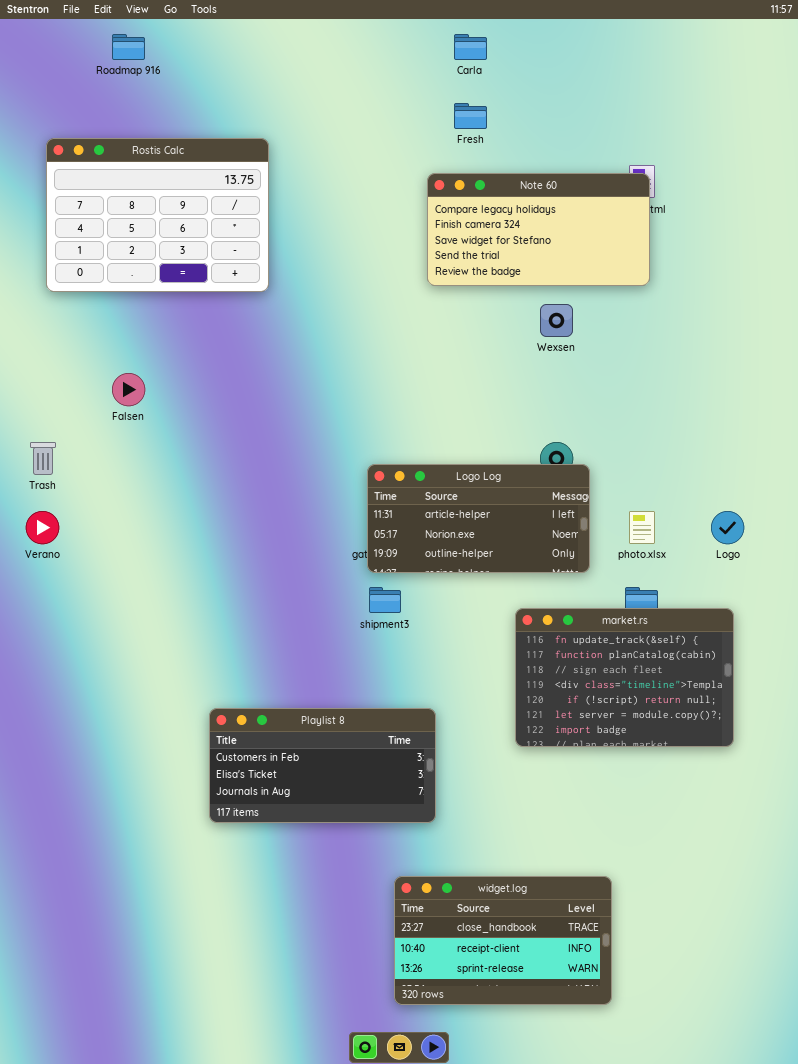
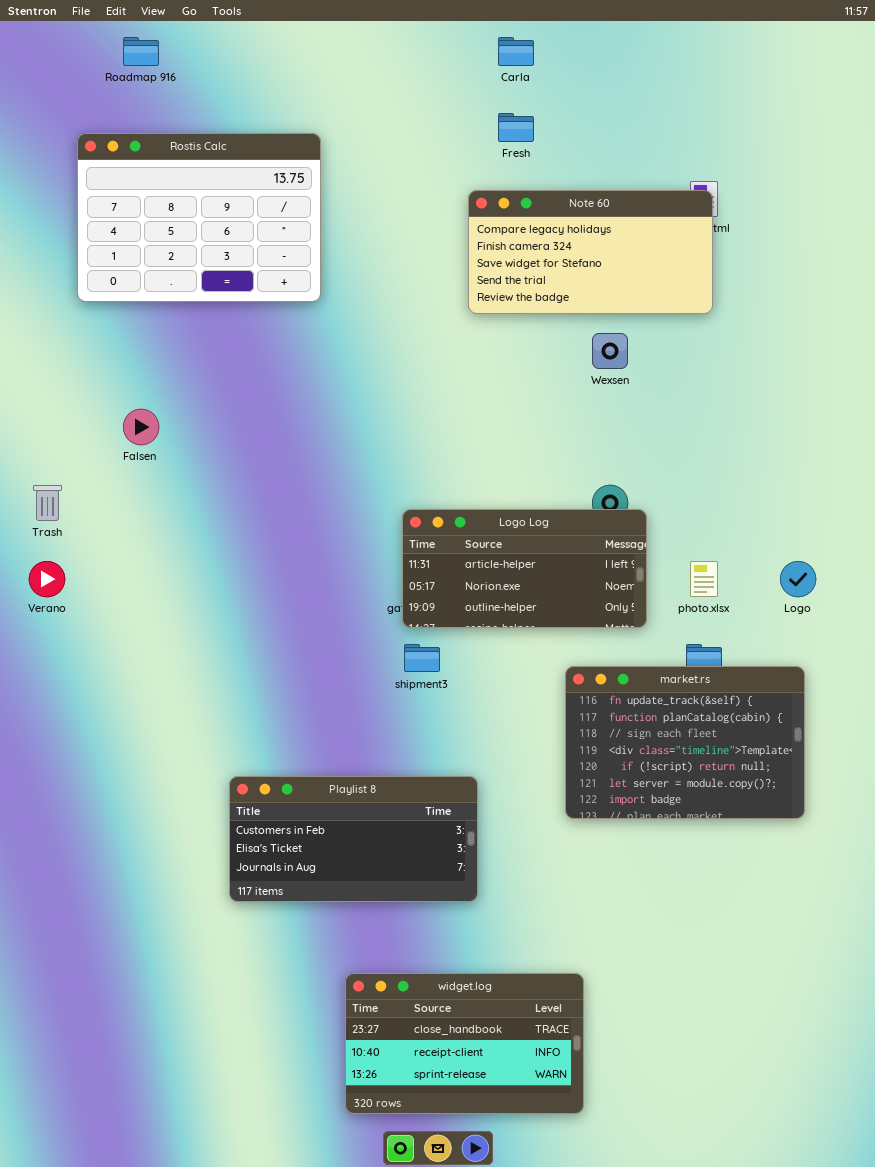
Rostis Calc: [46,138,269,292] -> [77,133,321,302], moved
widget.log: [394,876,612,1005] -> [345,973,584,1114], moved

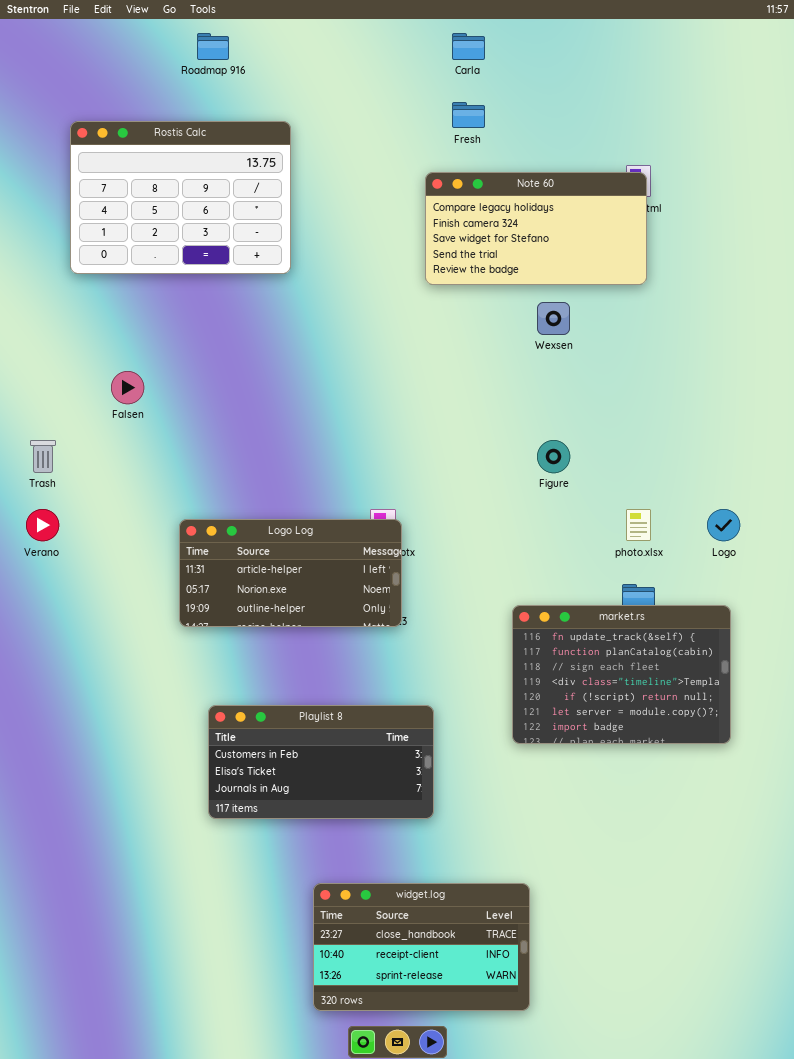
Roadmap 916: [123,37,159,66] -> [197,33,229,60], moved
Logo Log: [402,509,647,628] -> [179,519,402,627], moved

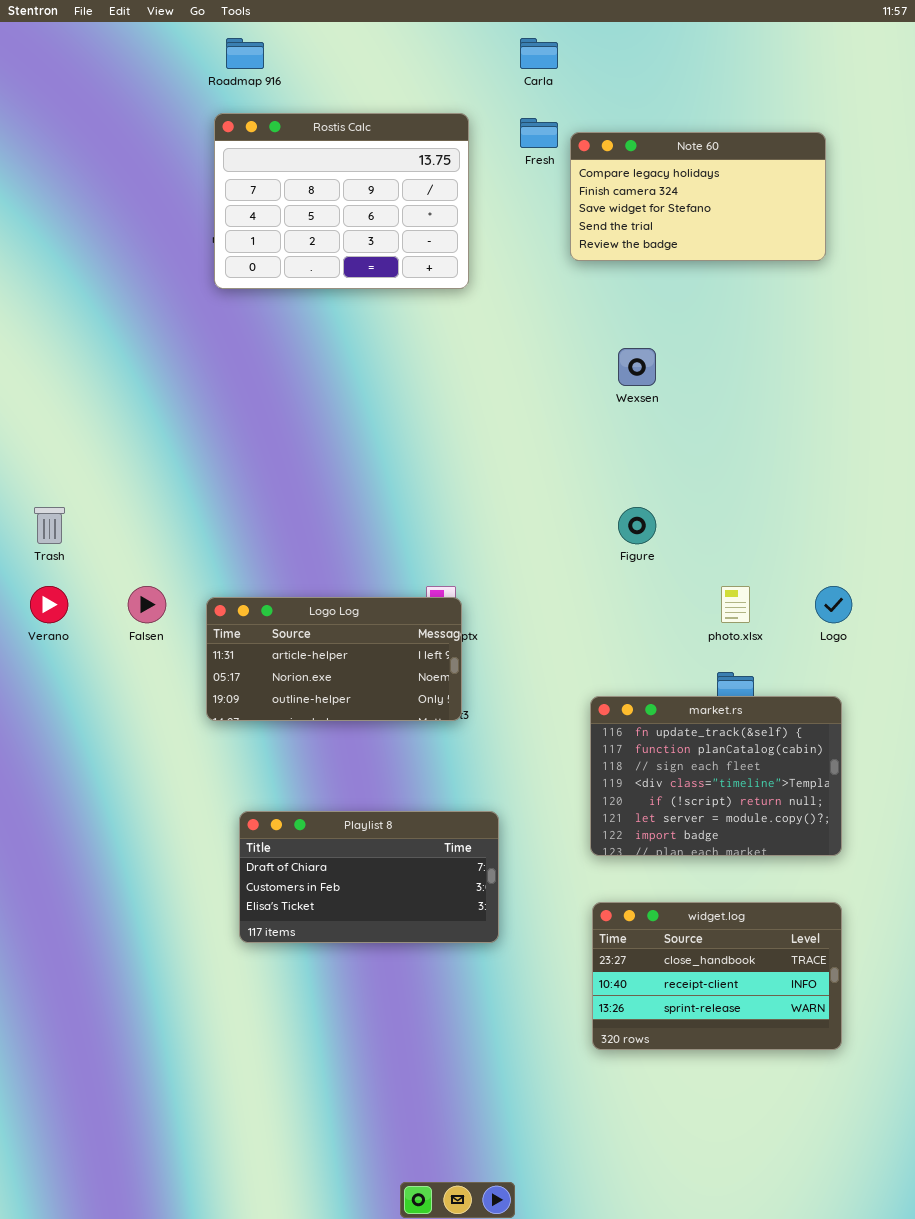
Rostis Calc: [70,121,291,274] -> [214,113,469,289], moved
Note 60: [425,172,647,285] -> [570,132,826,261], moved
Falsen: [111,371,144,404] -> [128,586,166,623], moved
Playlist 8: [208,705,434,819] -> [239,811,499,943], scrolled up 1 row
widget.log: [313,883,530,1011] -> [592,902,842,1050], moved

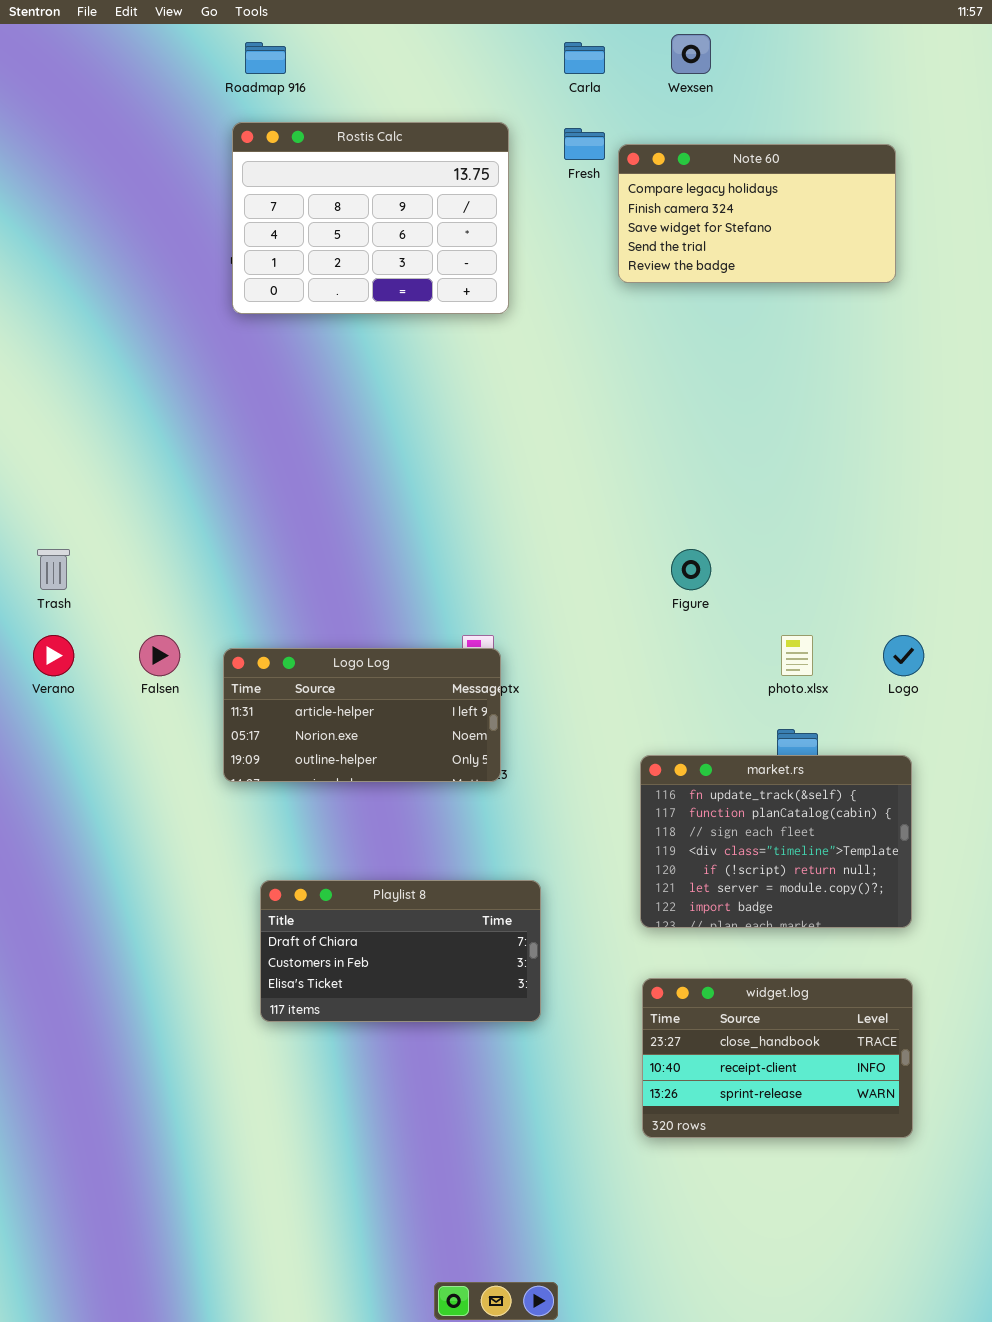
Wexsen: [618,348,656,386] -> [671,34,711,74], moved

